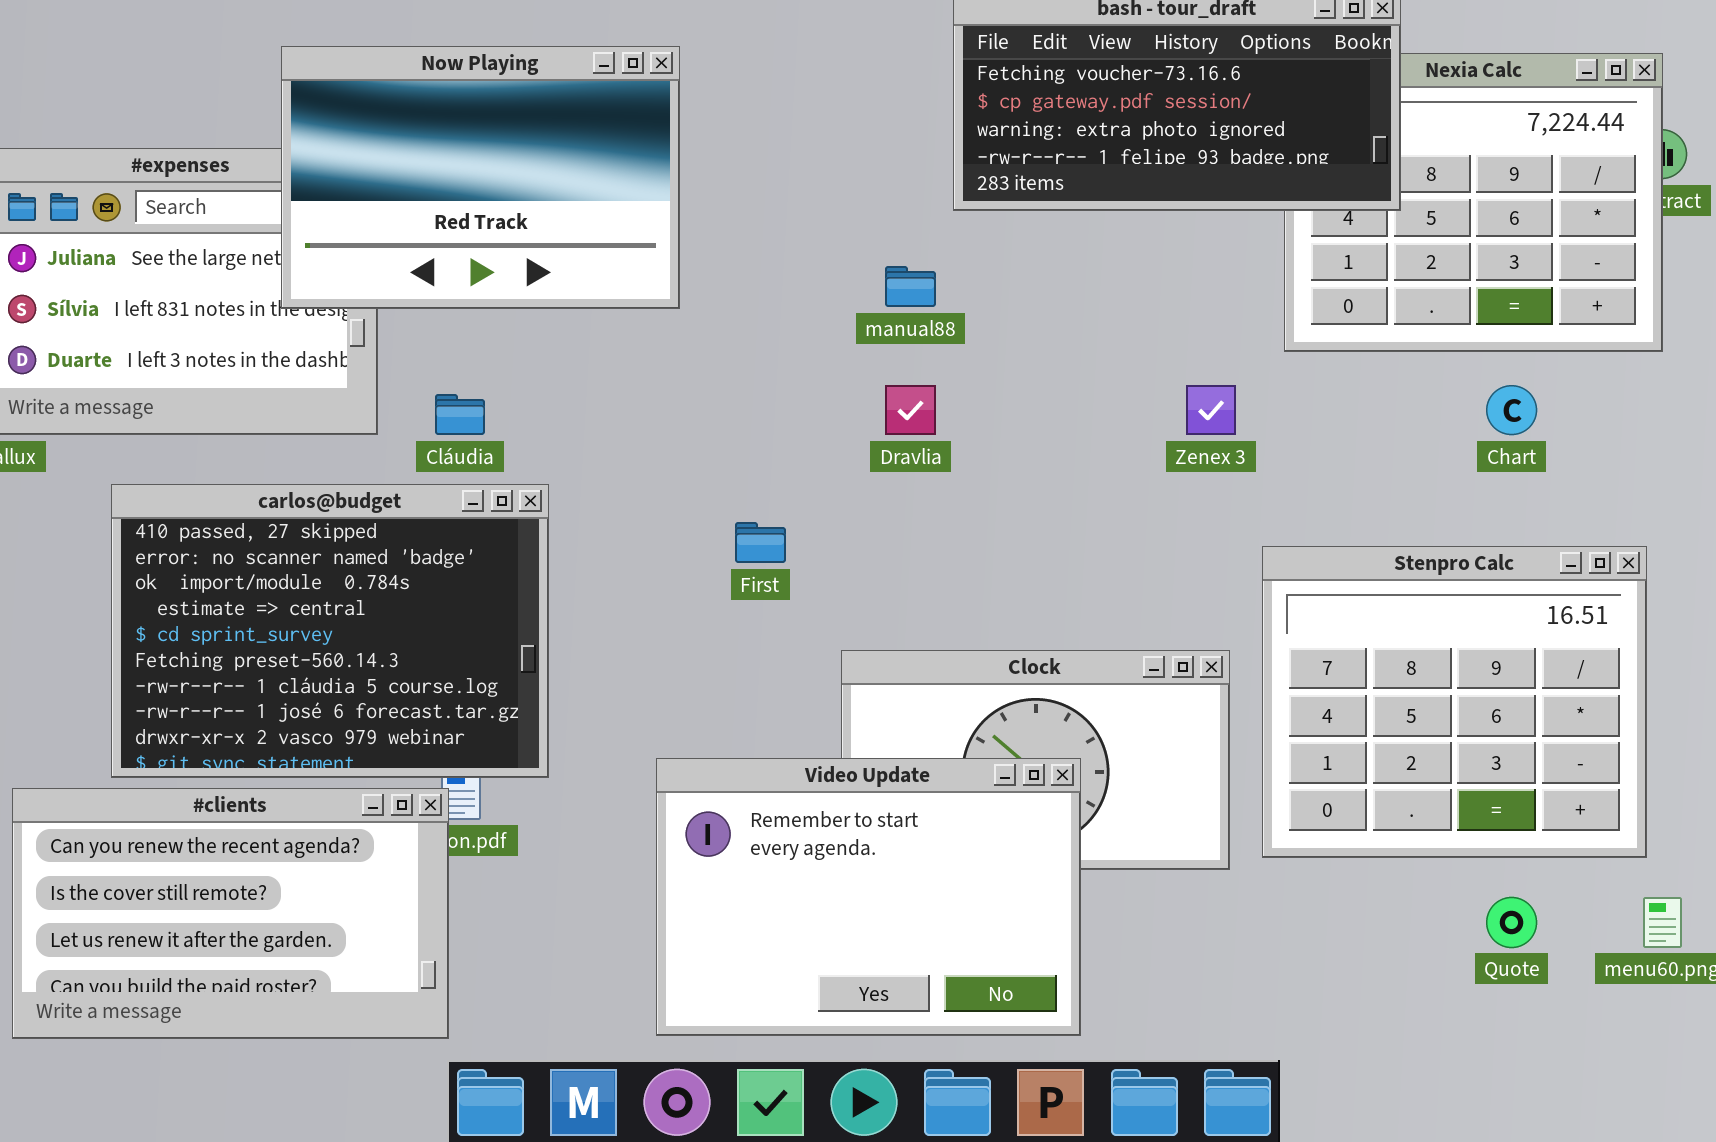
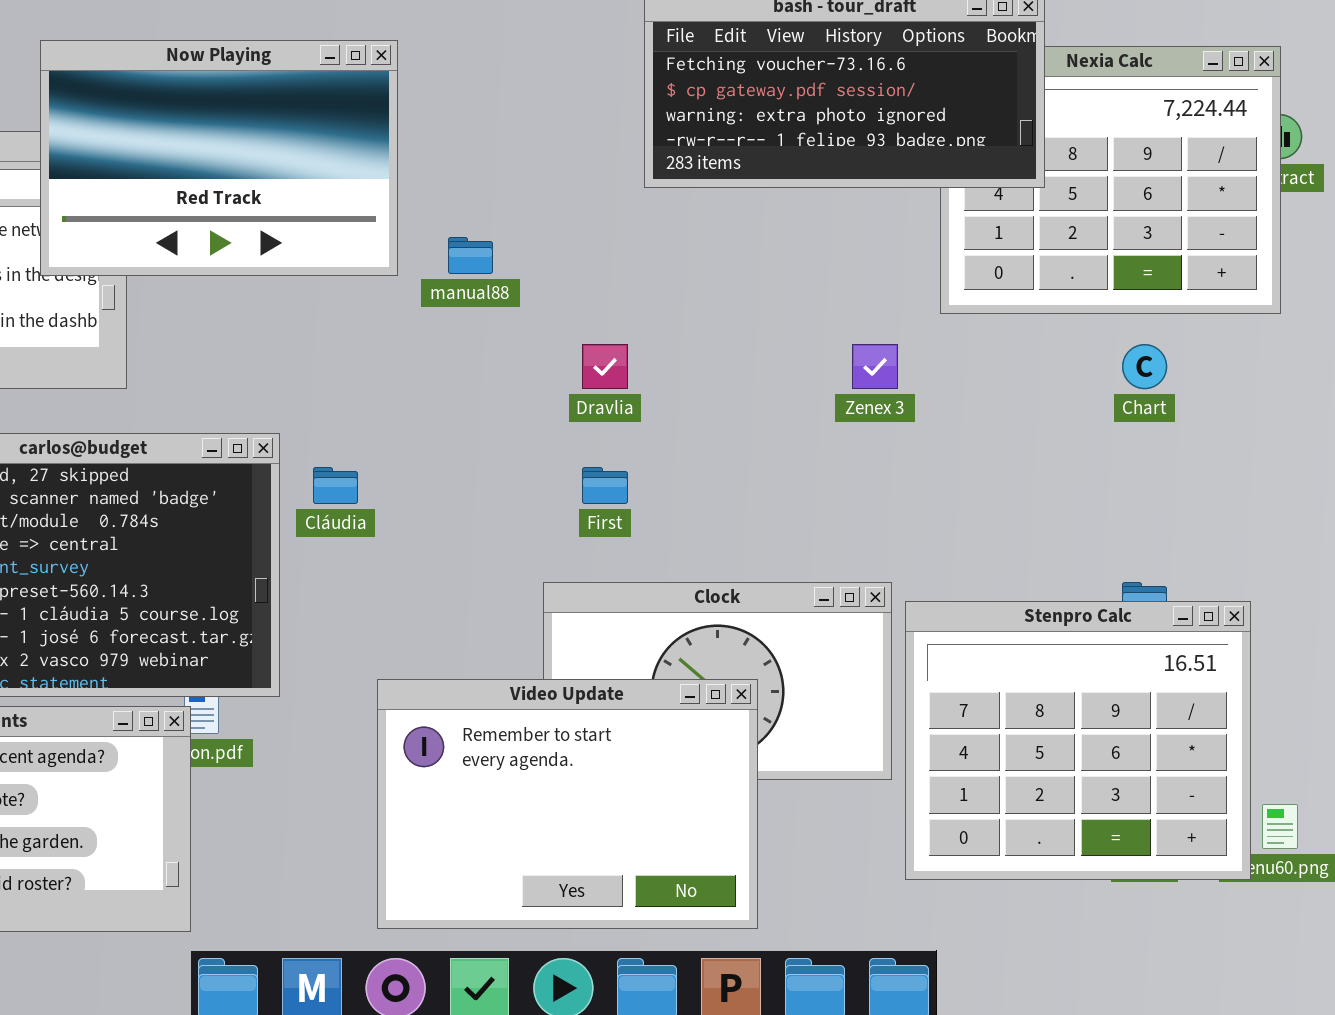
manual88: [885,266,936,307] -> [448,237,493,274], moved
Cláudia: [435,394,485,435] -> [313,467,358,504], moved
First: [735,522,786,563] -> [582,467,628,504], moved
Stenpro Calc: [1262,546,1647,858] -> [905,601,1251,880], moved

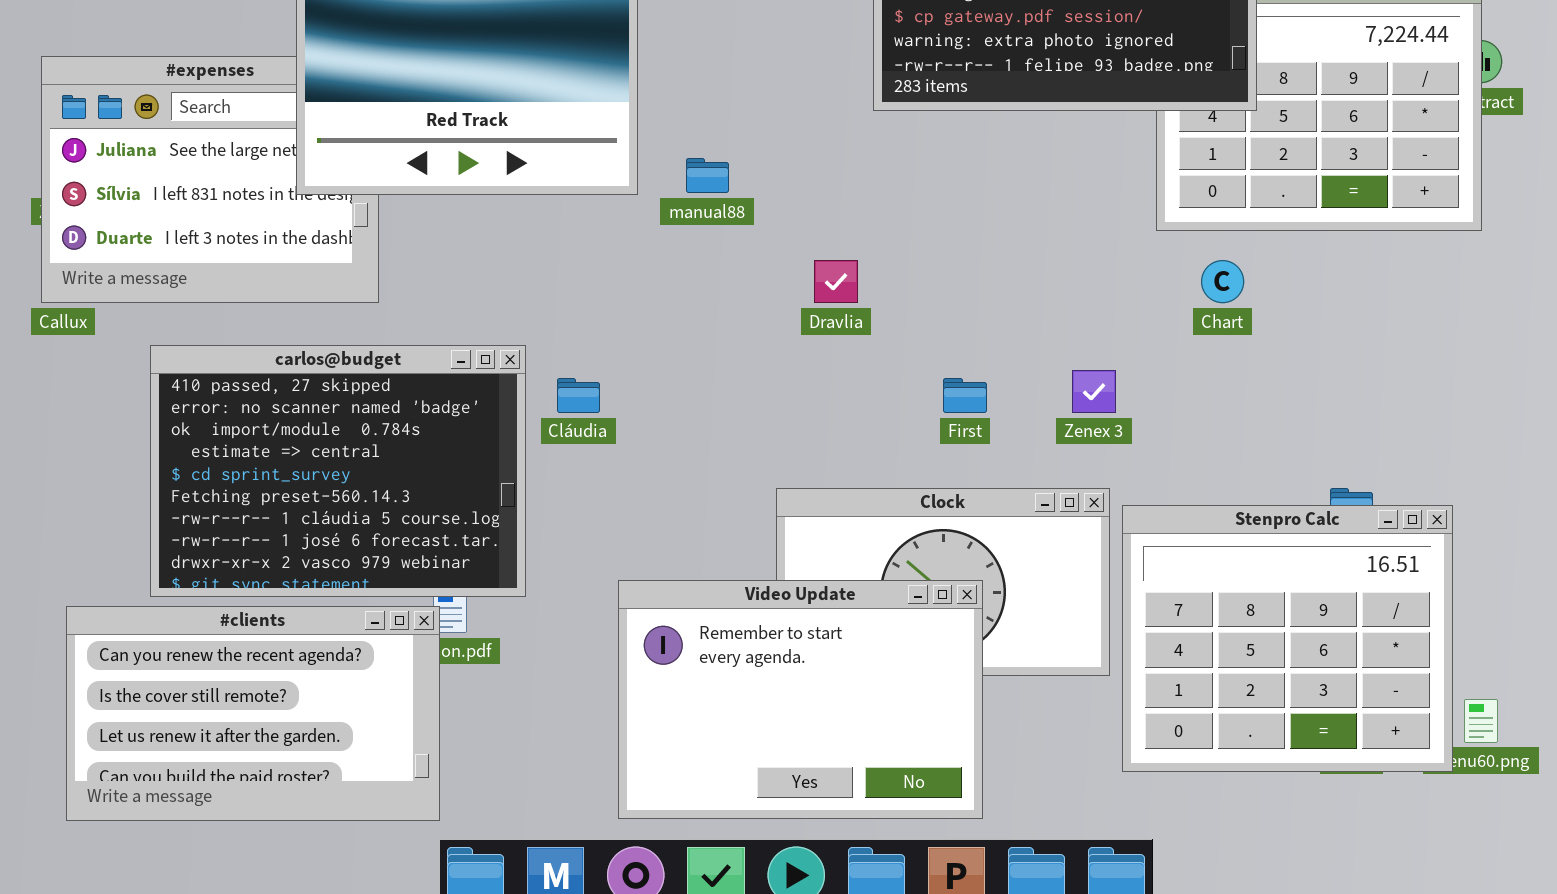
Zenex 3: [852,344,898,389] -> [1072,370,1116,413], moved
Chart: [1122,344,1167,389] -> [1201,260,1244,303], moved
First: [582,467,628,504] -> [943,378,987,413], moved

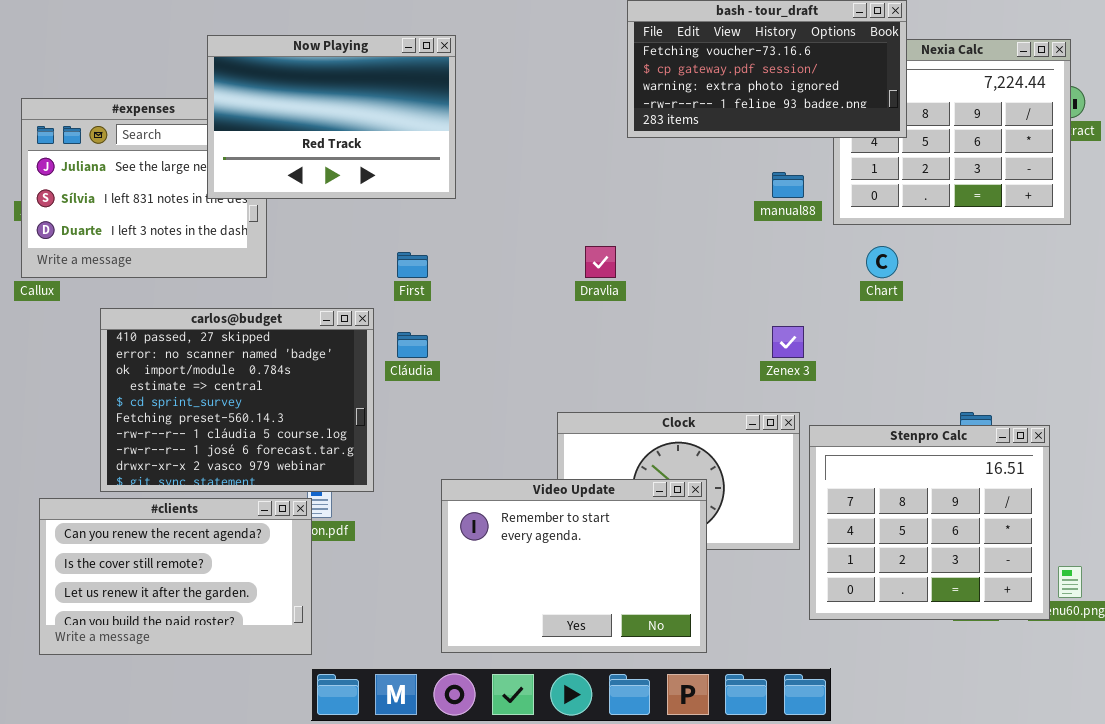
manual88: [686,158,729,193] -> [772,172,804,198], moved
First: [943,378,987,413] -> [397,252,428,278], moved

